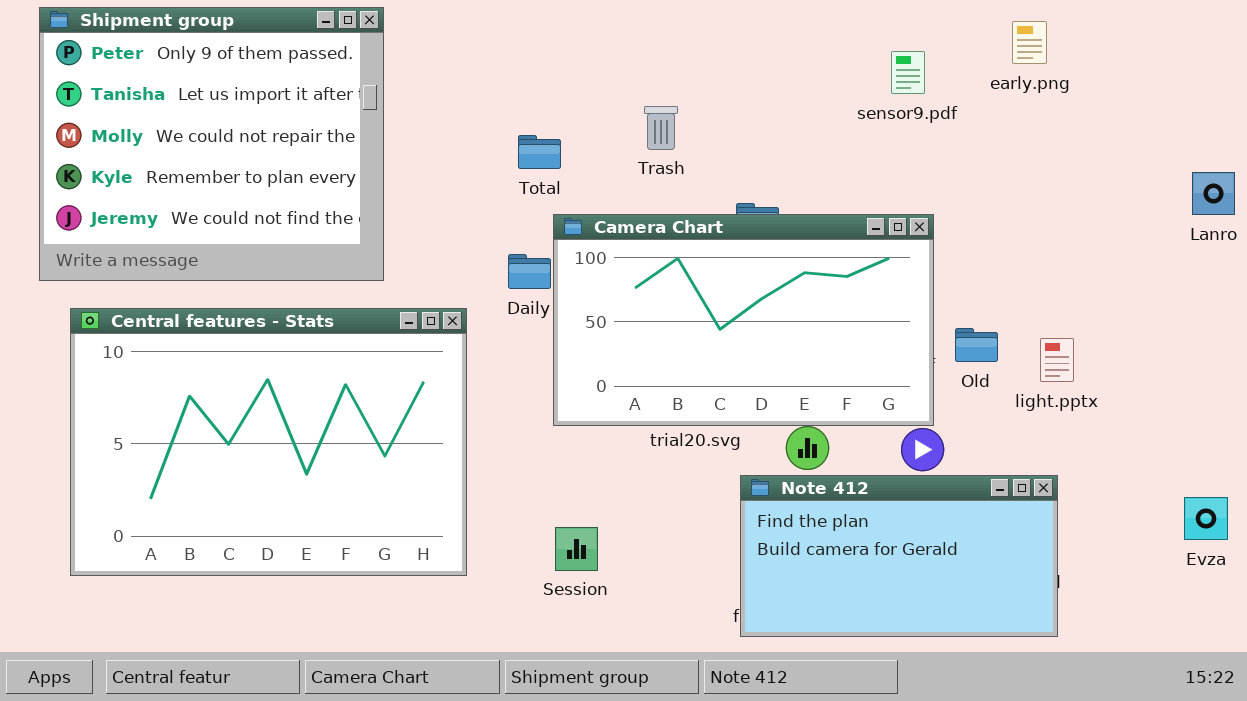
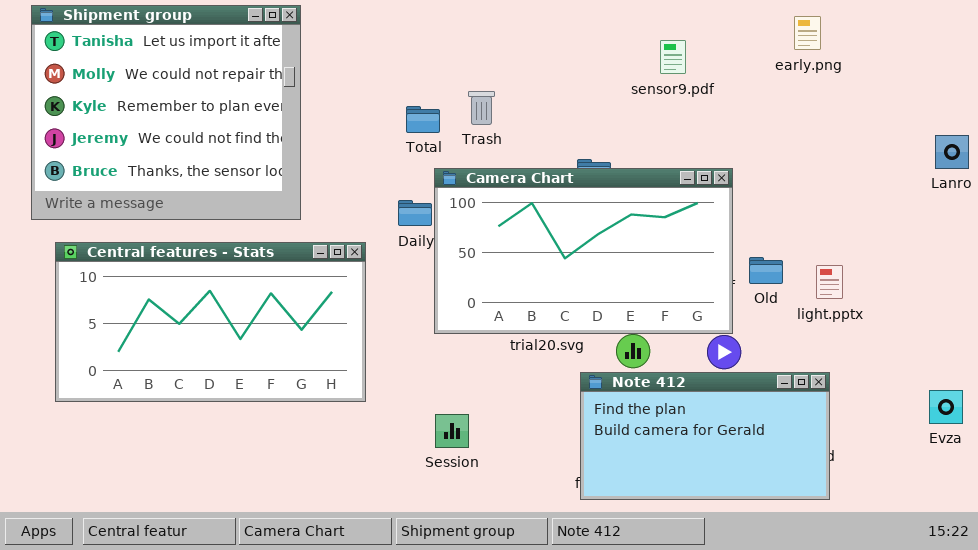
Shipment group: [39,7,384,281] -> [31,5,301,220], scrolled down 1 row
sensor9.pdf: [891,51,925,94] -> [660,40,686,74], moved
Trash: [644,106,678,150] -> [468,91,495,125], moved
Central features - Stats: [70,308,467,576] -> [55,242,366,402], resized

